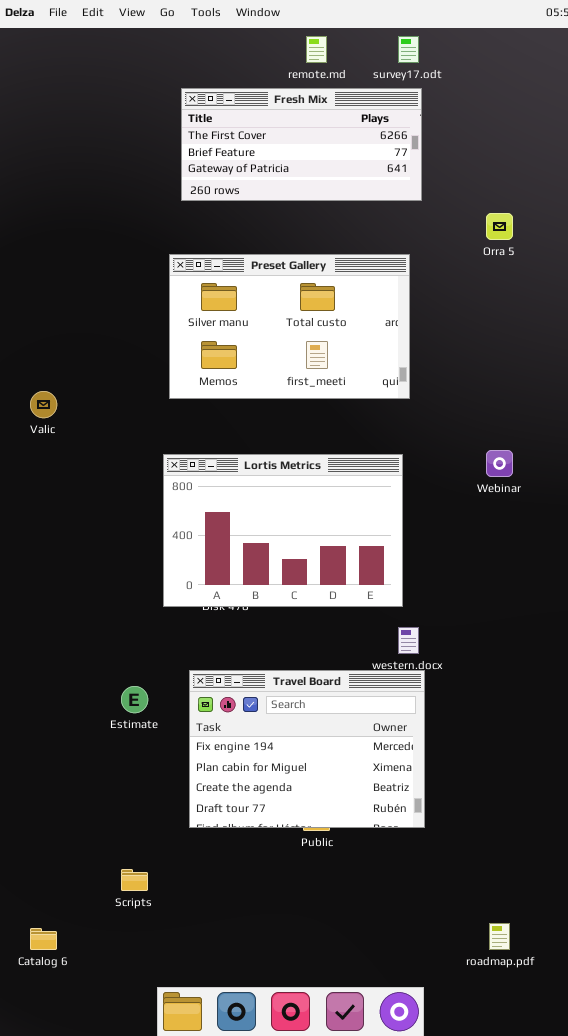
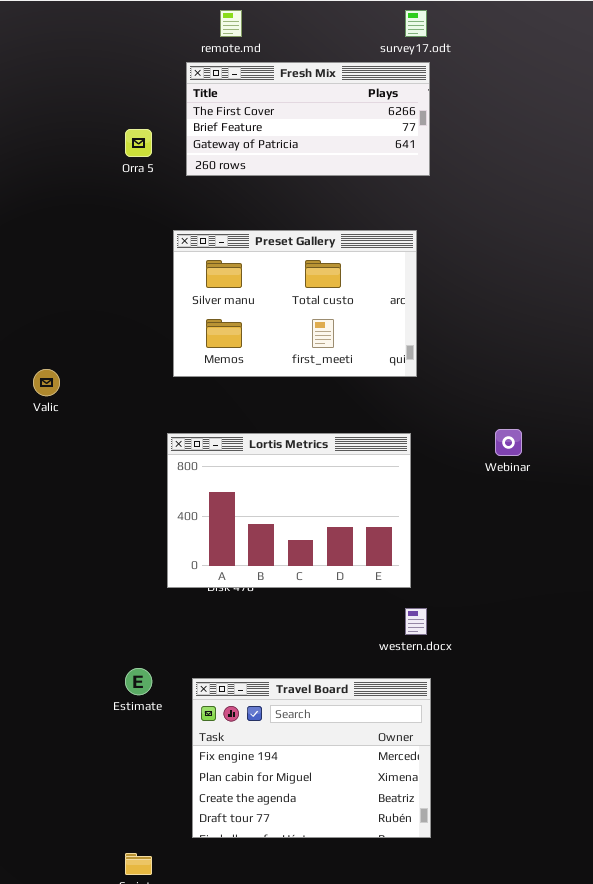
remote.md: [306,36,327,63] -> [220,10,242,37], moved
Orra 5: [486,213,513,240] -> [125,129,152,157], moved
Travel Board: [189,670,425,828] -> [192,678,431,838], moved

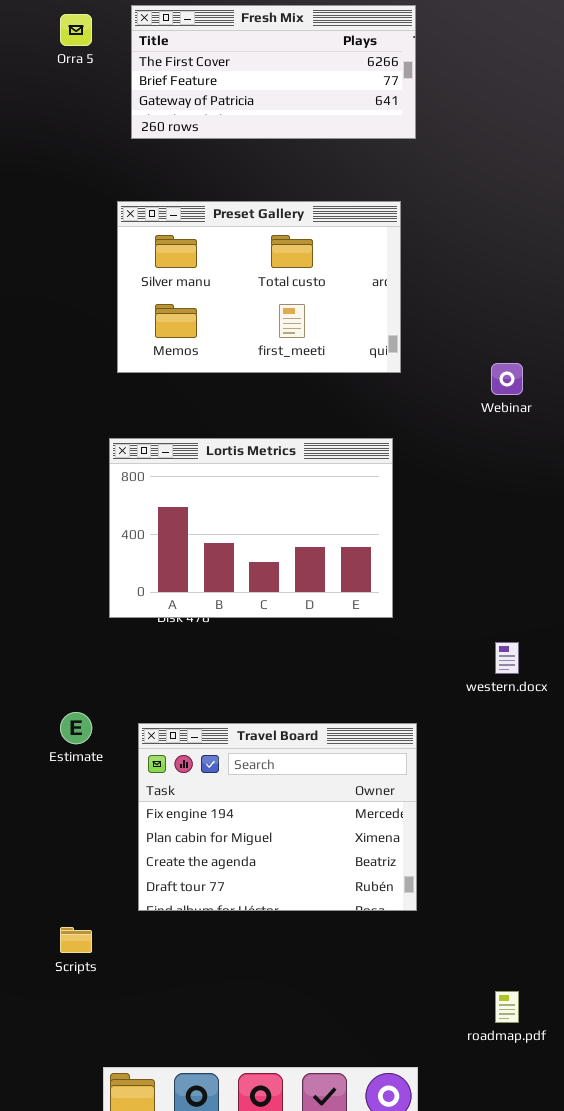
Orra 5: [125,129,152,157] -> [60,14,92,46], moved
Webinar: [495,429,522,456] -> [491,363,523,395], moved
western.docx: [405,608,427,635] -> [495,642,519,674], moved

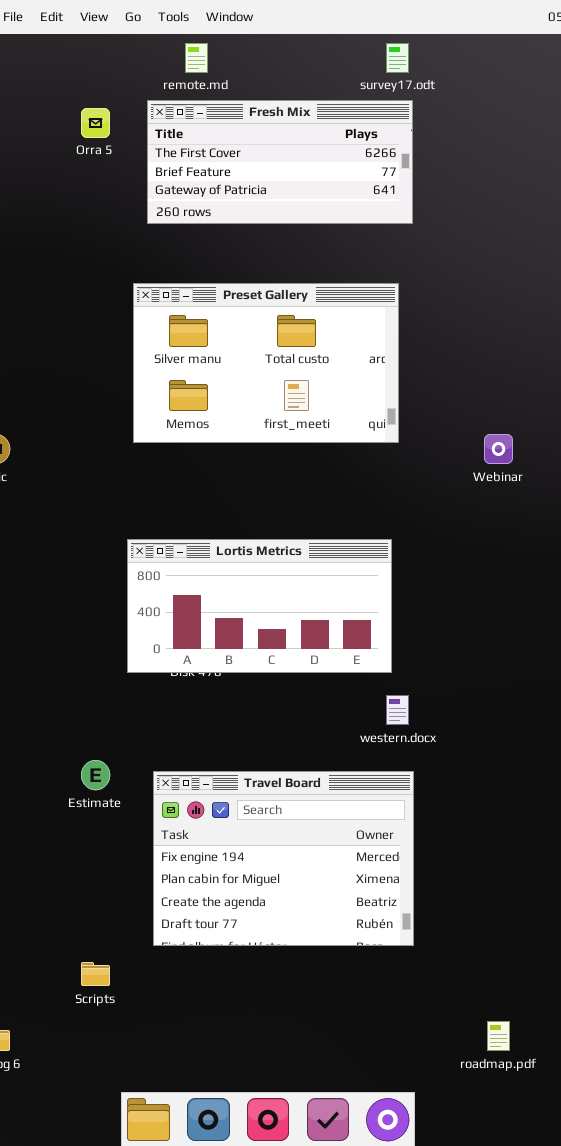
Lortis Metrics: [109,438,393,618] -> [127,539,392,673], resized
western.docx: [495,642,519,674] -> [386,695,409,725], moved

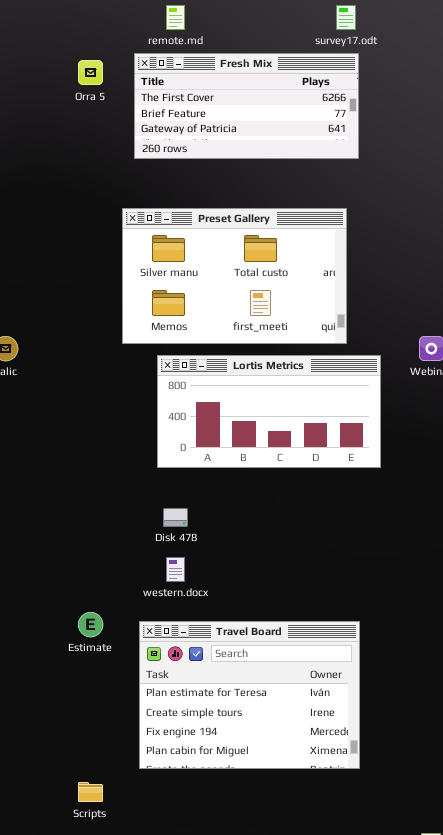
Lortis Metrics: [127,539,392,673] -> [157,355,381,468], moved
western.docx: [386,695,409,725] -> [166,557,185,582], moved
Travel Board: [153,771,414,946] -> [139,621,360,769], scrolled up 2 rows

